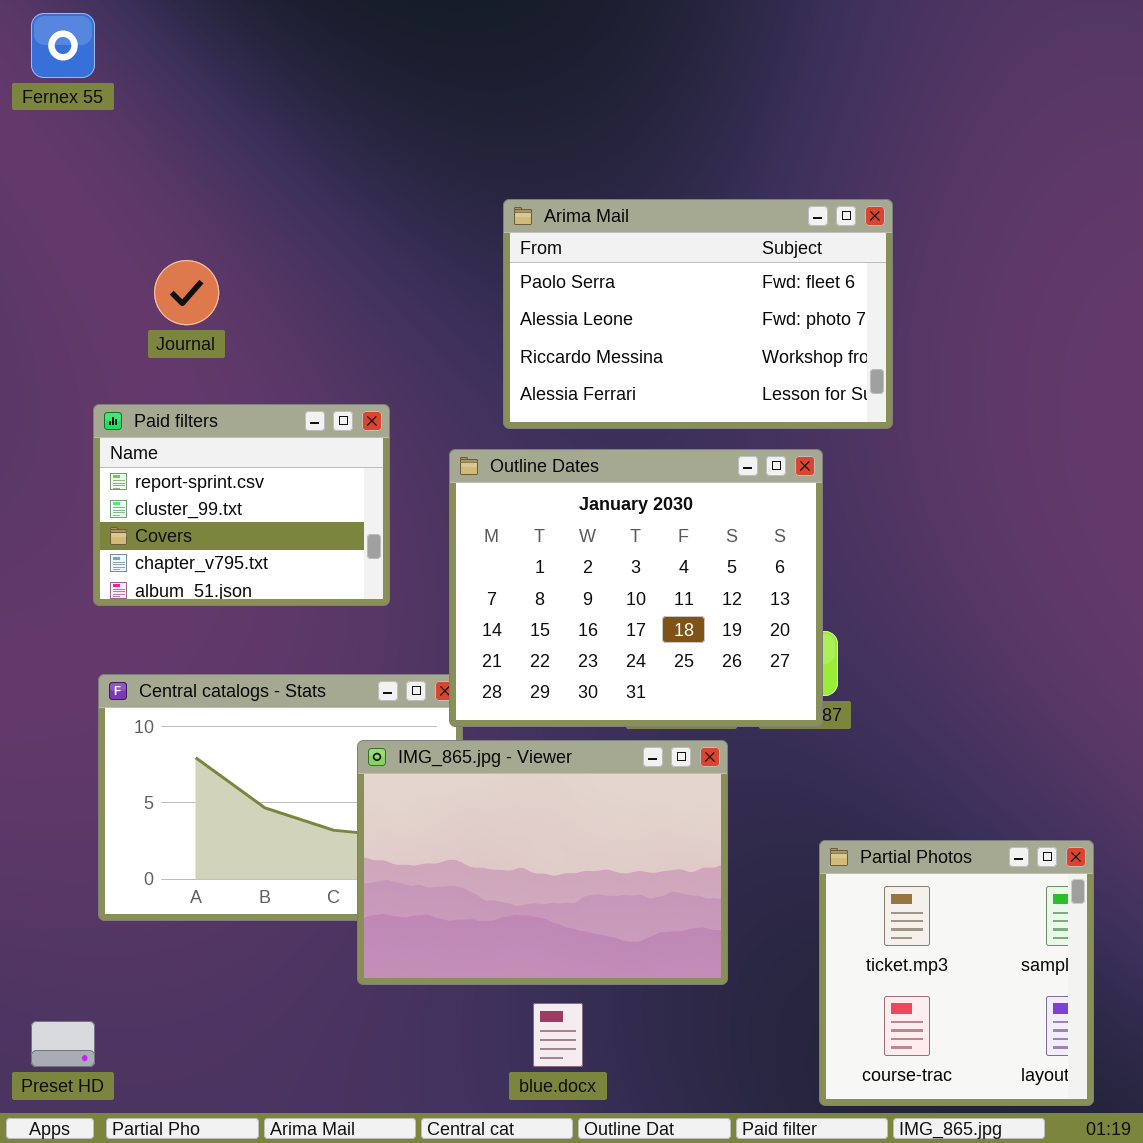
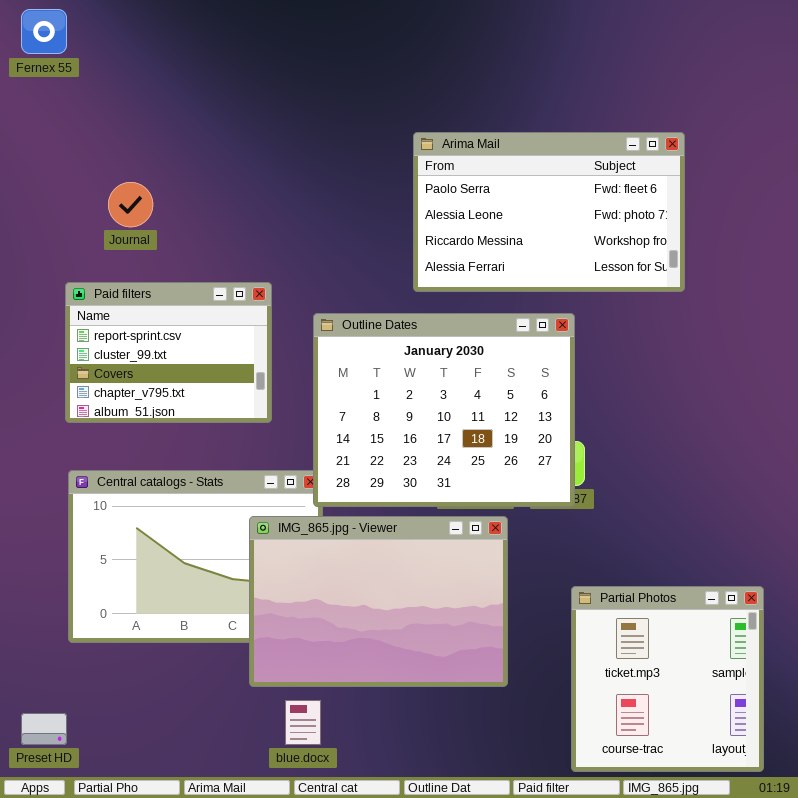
Arima Mail: [503,199,893,429] -> [413,132,685,292], moved
blue.docx: [533,1003,583,1067] -> [285,700,321,745], moved

